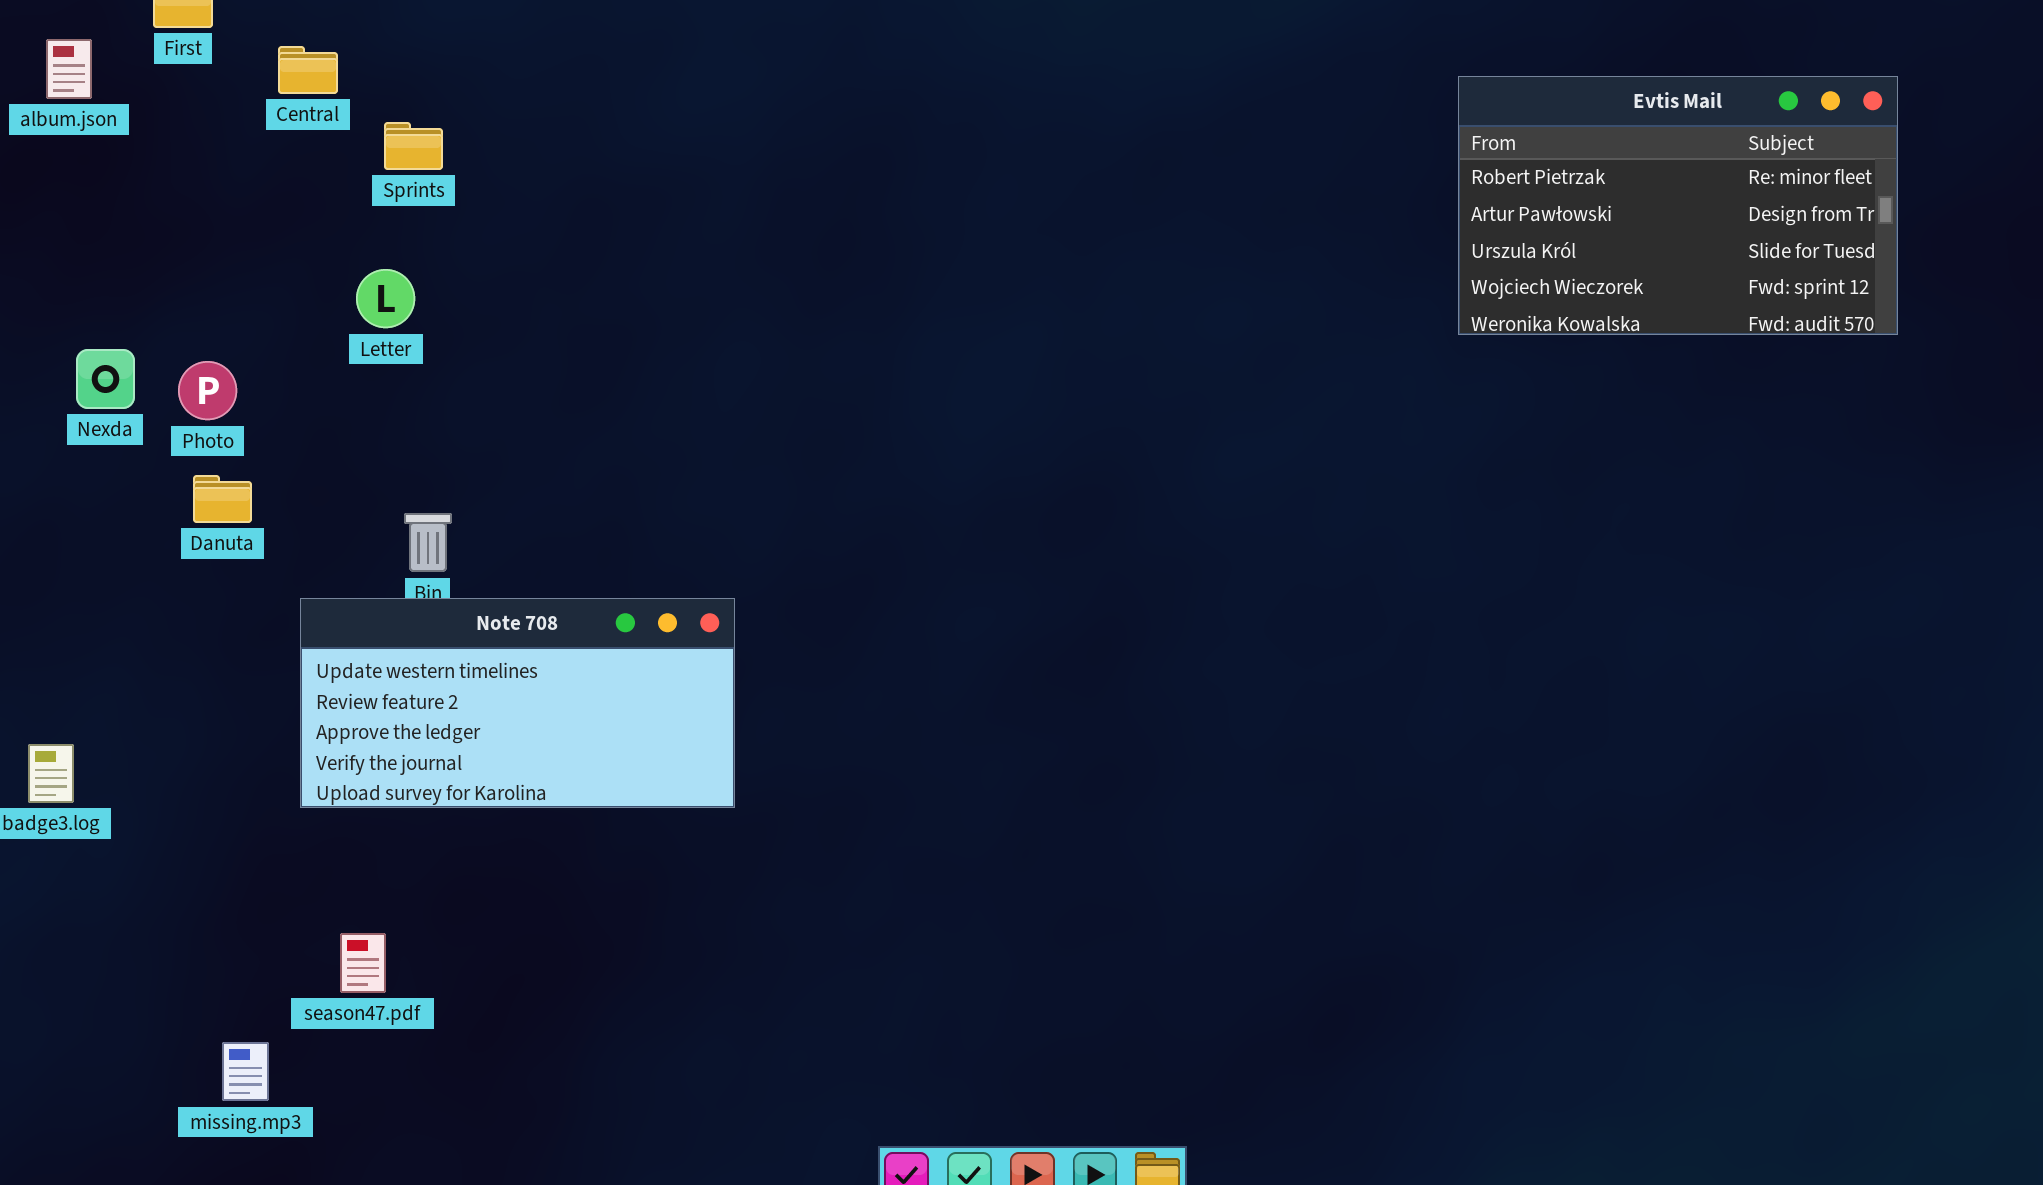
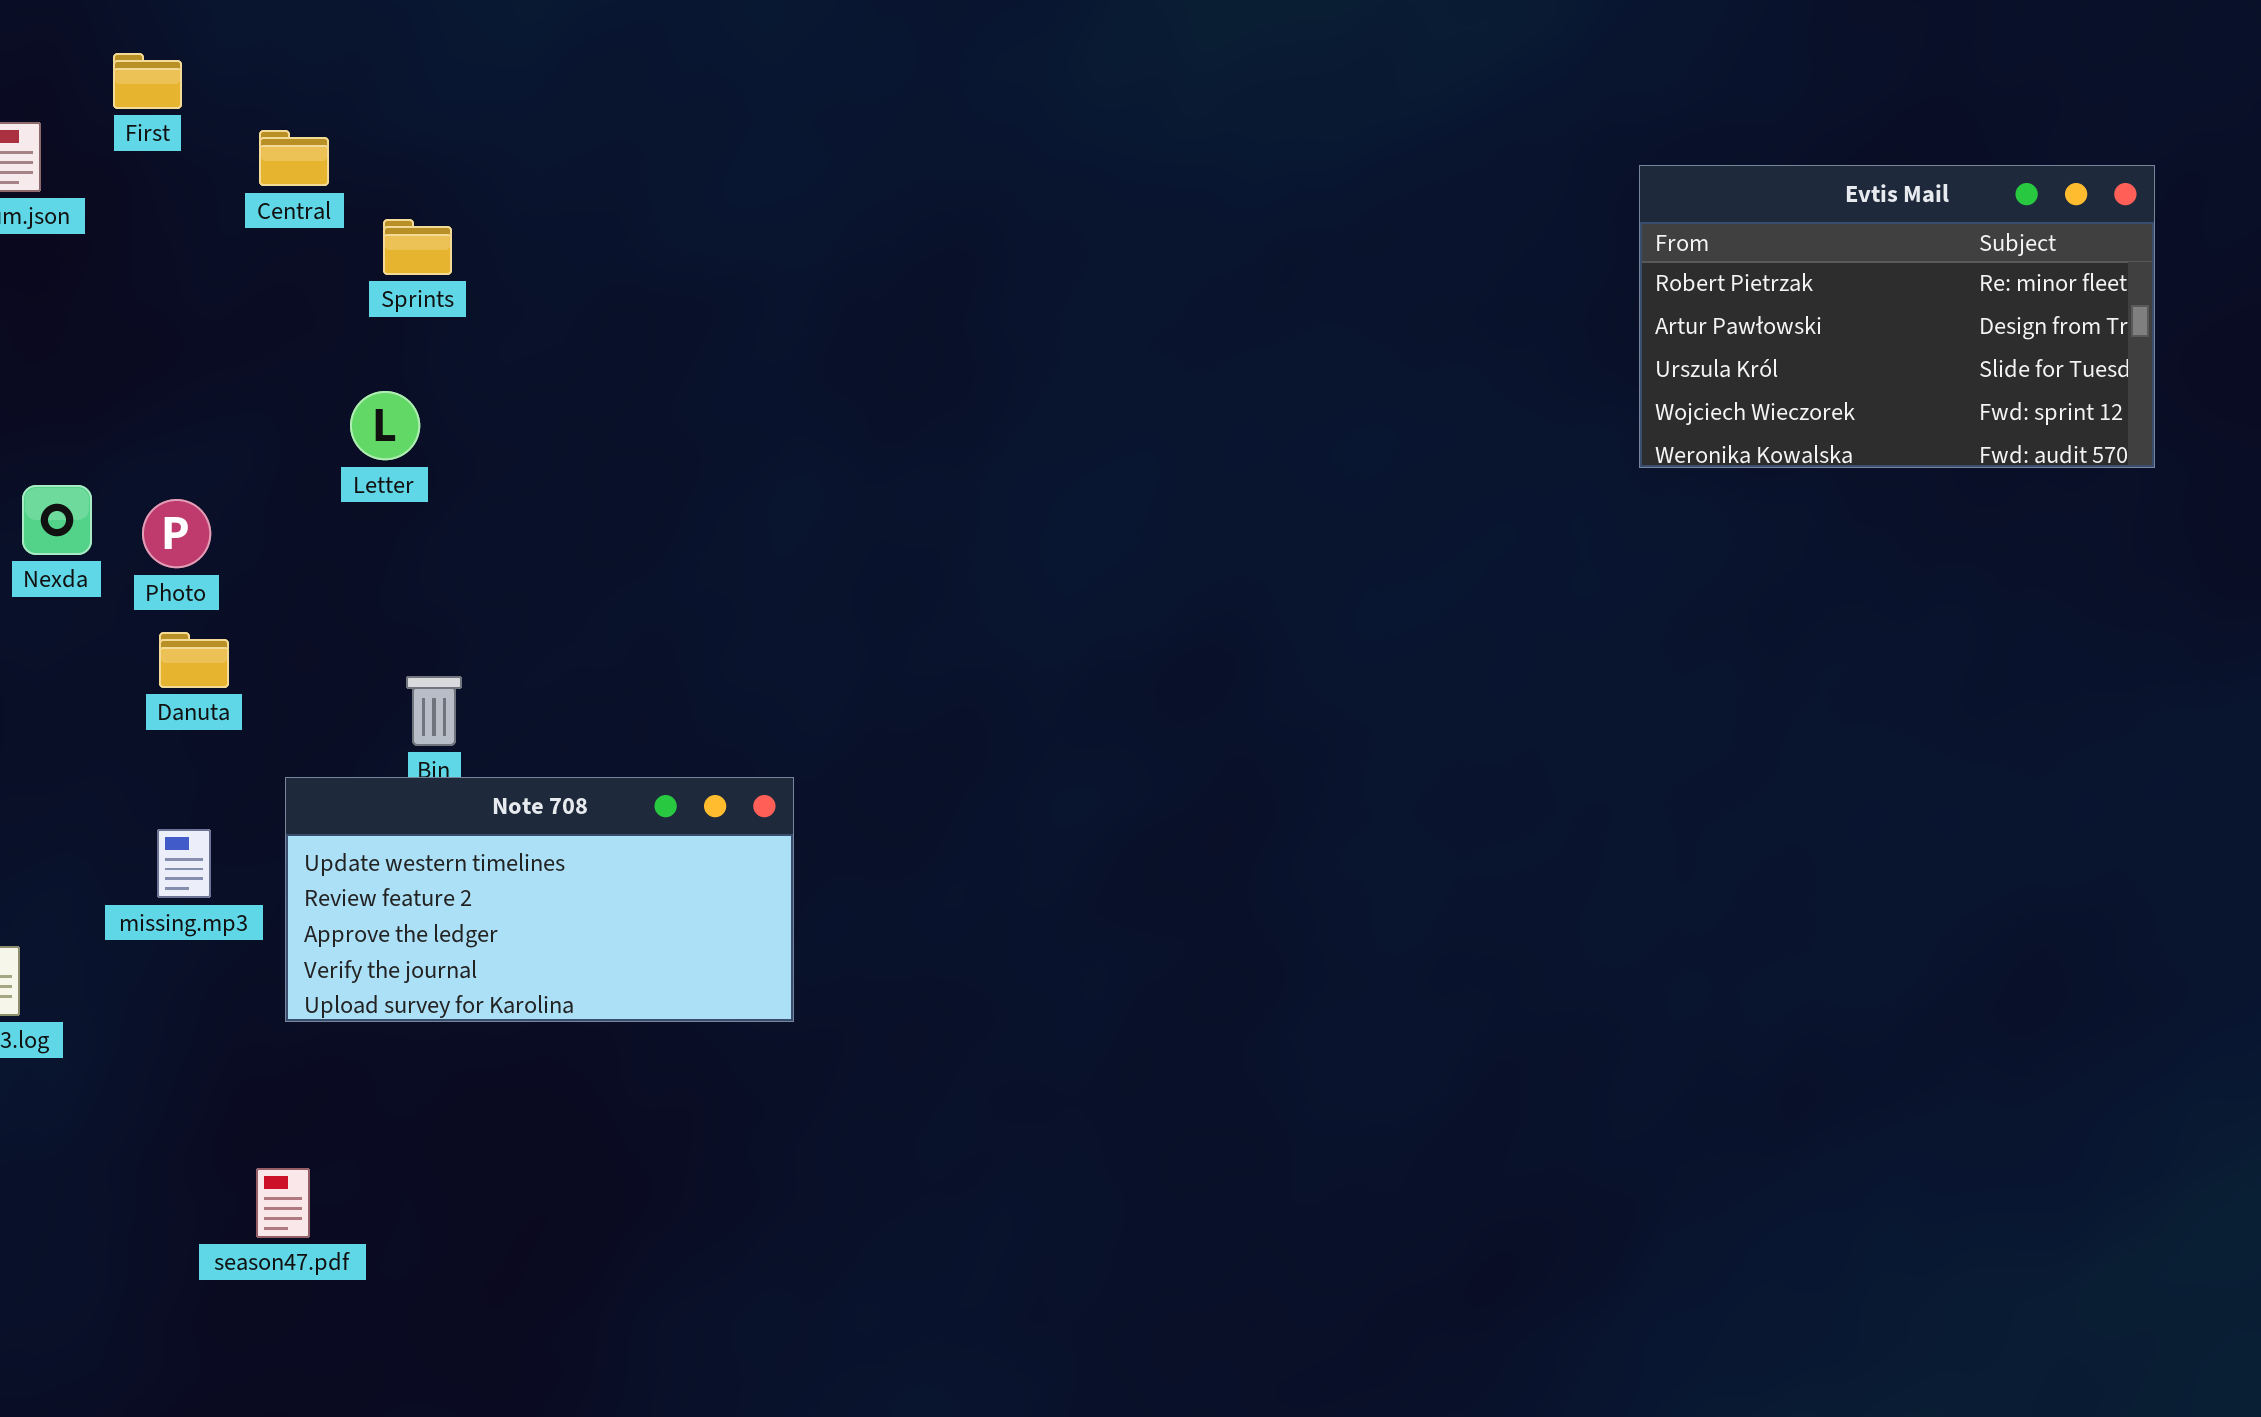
season47.pdf: [340,933,386,993] -> [256,1168,310,1238], moved
missing.mp3: [222,1042,269,1101] -> [157,829,211,898], moved

